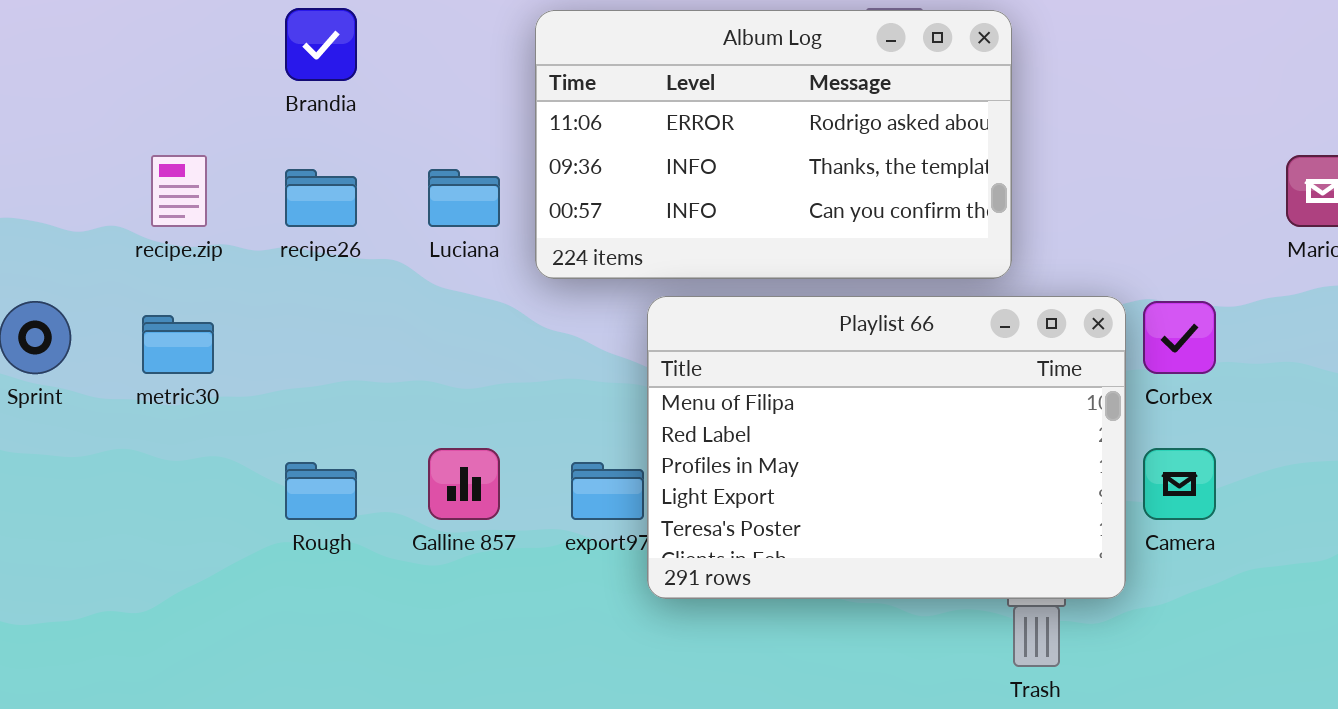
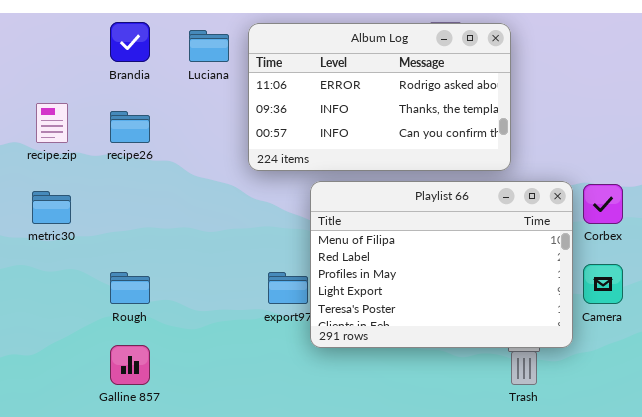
Luciana: [428,169,500,227] -> [189,30,229,62], moved
Galline 857: [428,448,500,520] -> [110,345,150,385], moved

